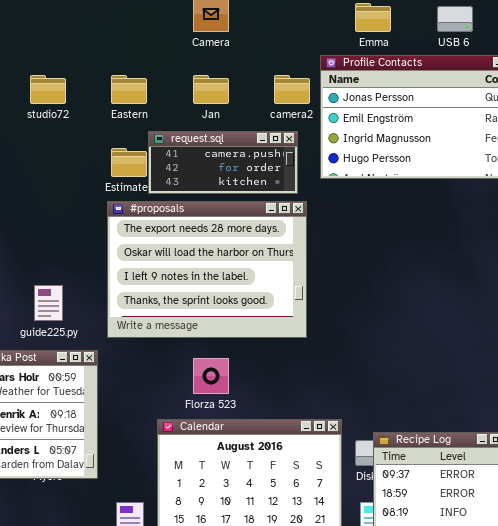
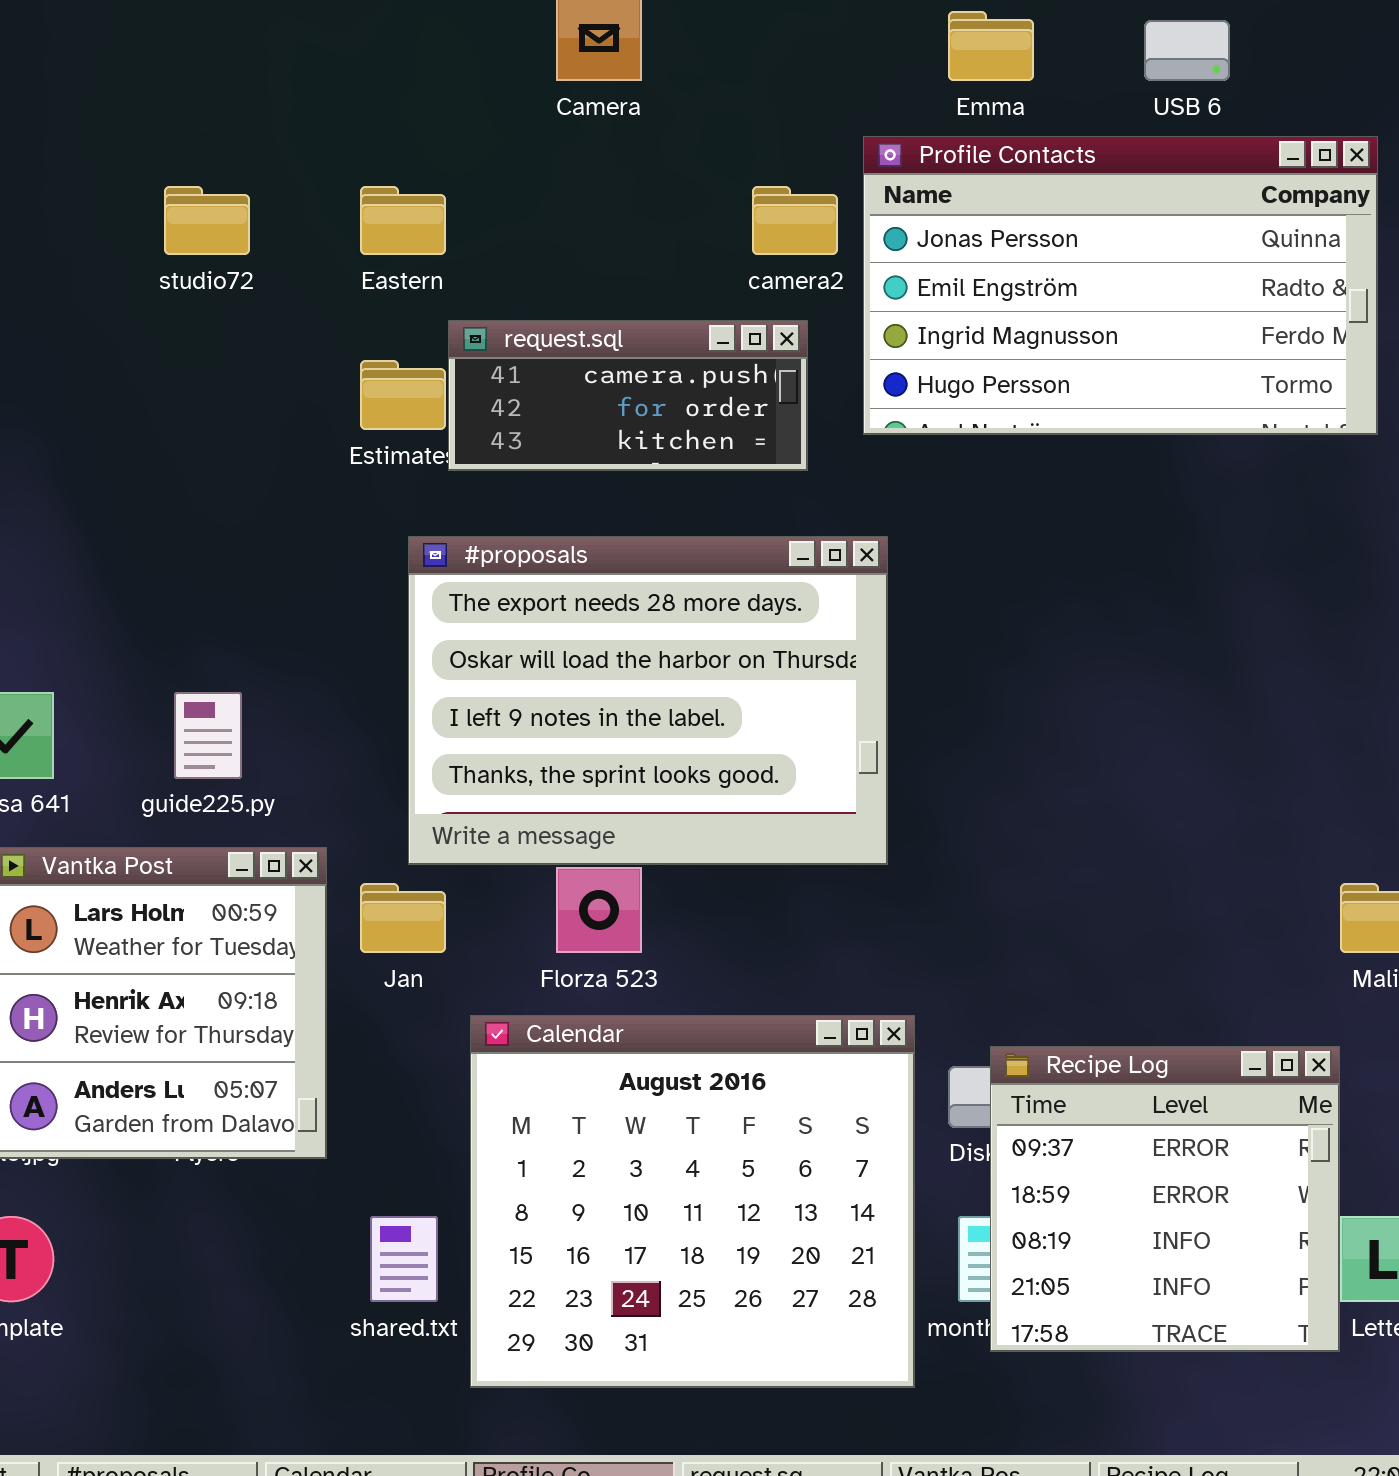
Jan: [193,75,229,104] -> [360,883,446,953], moved
#proposals: [107,201,307,338] -> [408,536,888,865], moved

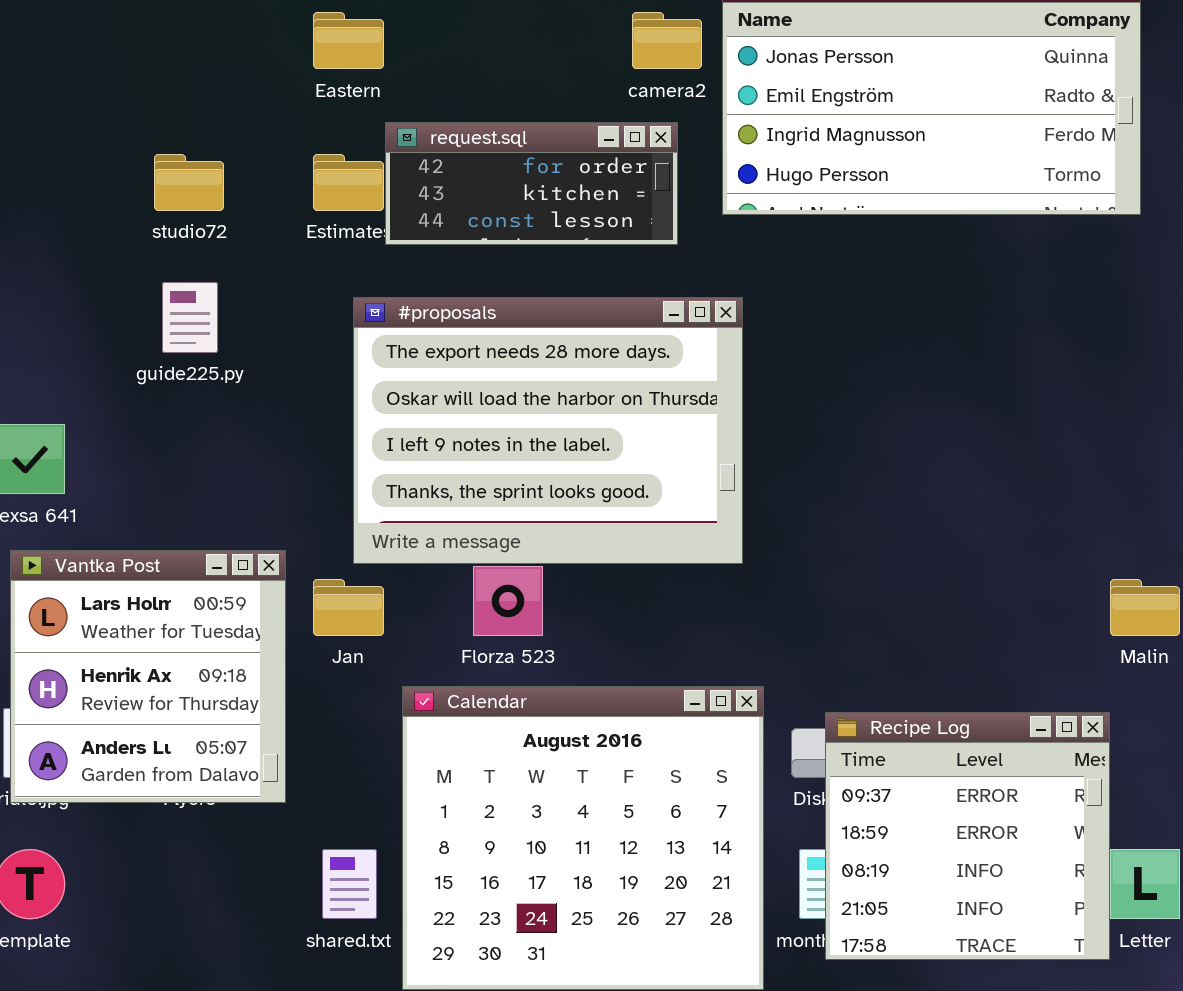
studio72: [164,186,250,255] -> [154,154,224,211], moved
request.sql: [448,320,808,471] -> [385,122,678,245], scrolled down 1 row
guide225.py: [174,692,242,779] -> [162,282,218,353], moved

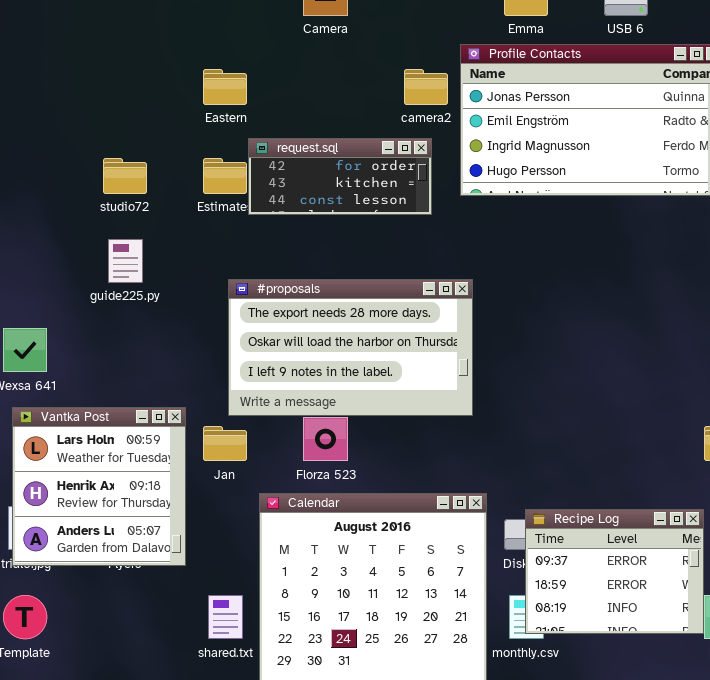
#proposals: [353,297,743,564] -> [228,279,473,416], resized
Recipe Log: [825,712,1110,960] -> [525,509,704,634], resized

